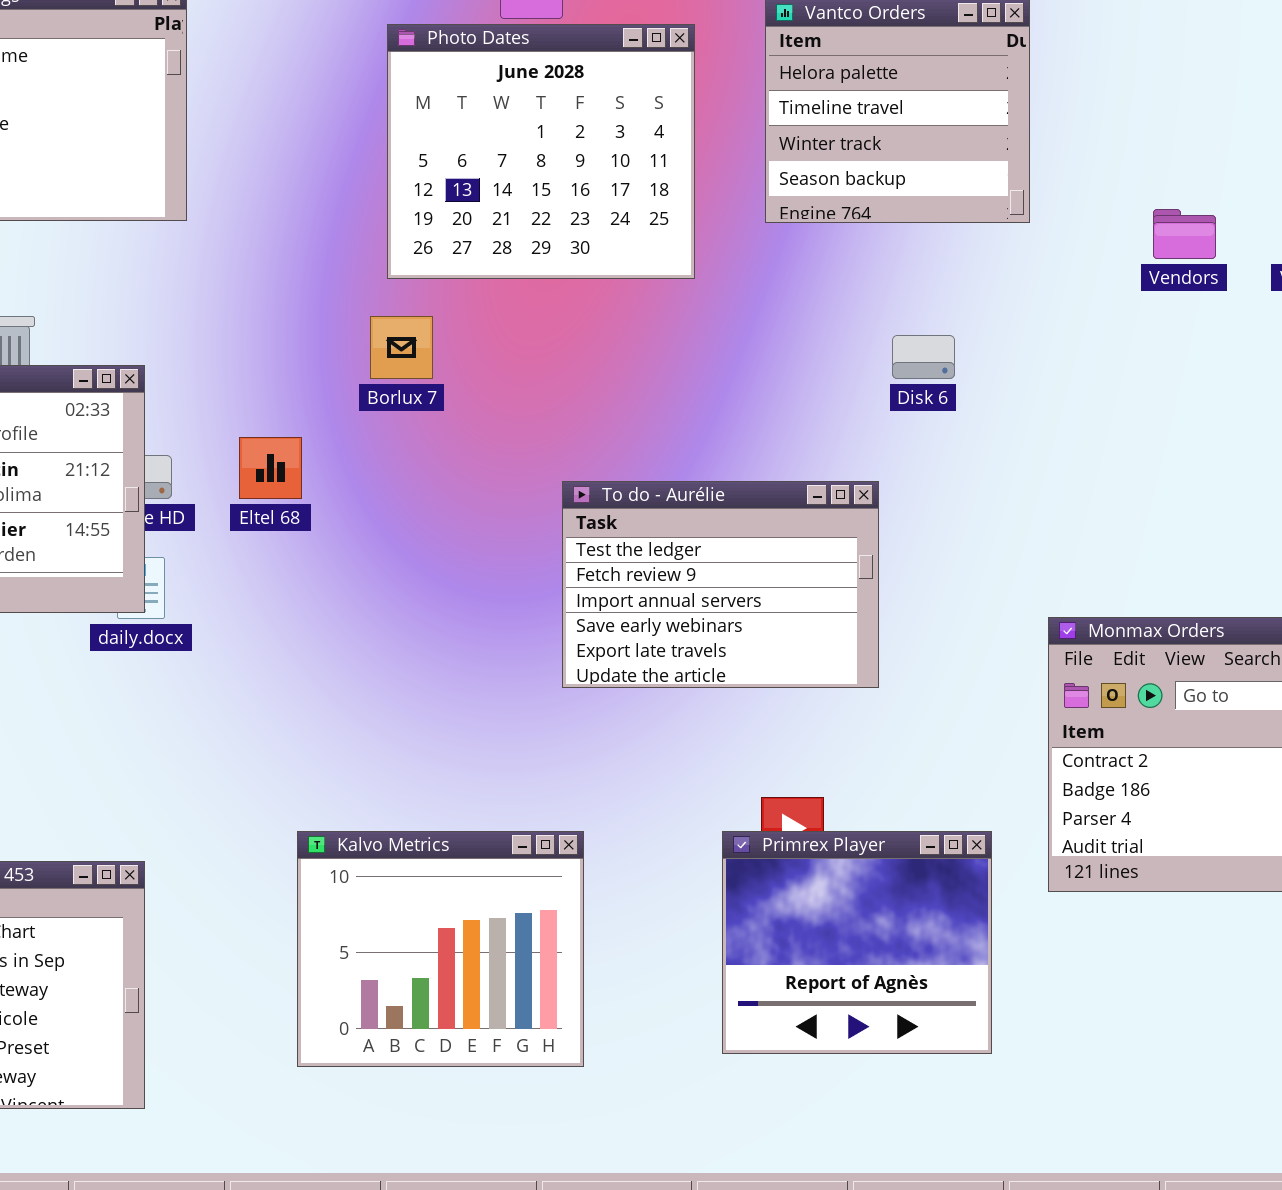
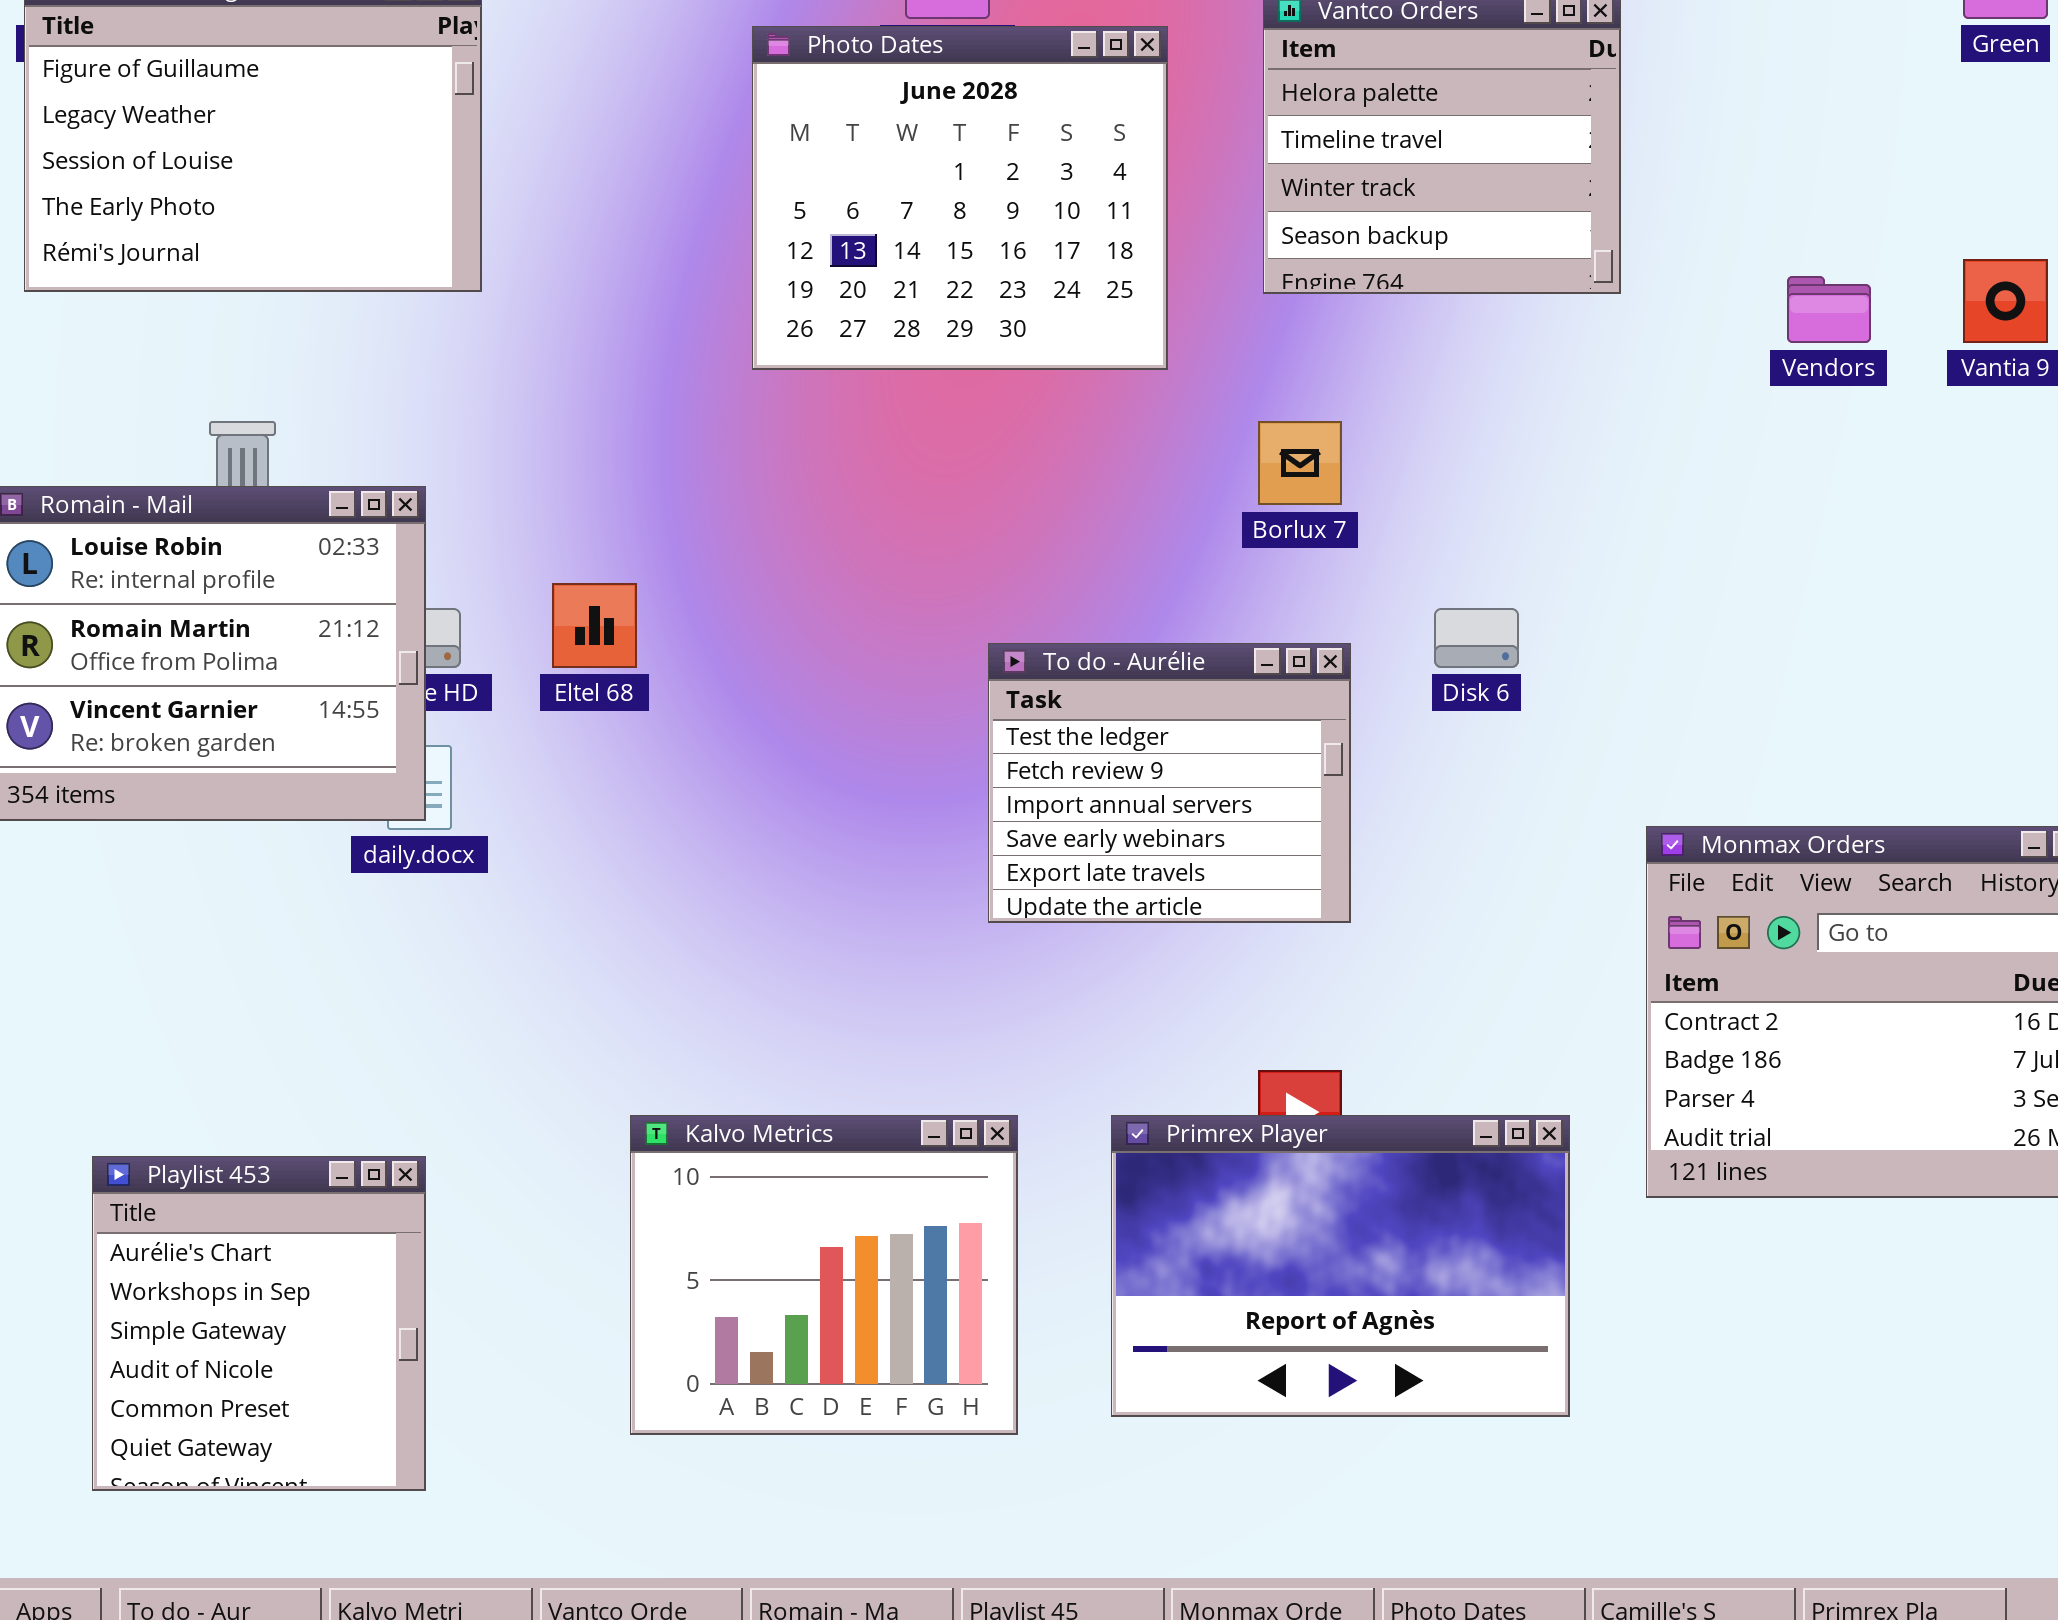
Borlux 7: [370,316,433,379] -> [1258,421,1342,505], moved
Disk 6: [892,335,955,379] -> [1434,608,1519,668], moved
To do - Aurélie: [562,481,879,688] -> [988,643,1351,923], resized
Primrex Player: [722,831,992,1054] -> [1111,1115,1570,1417], resized

